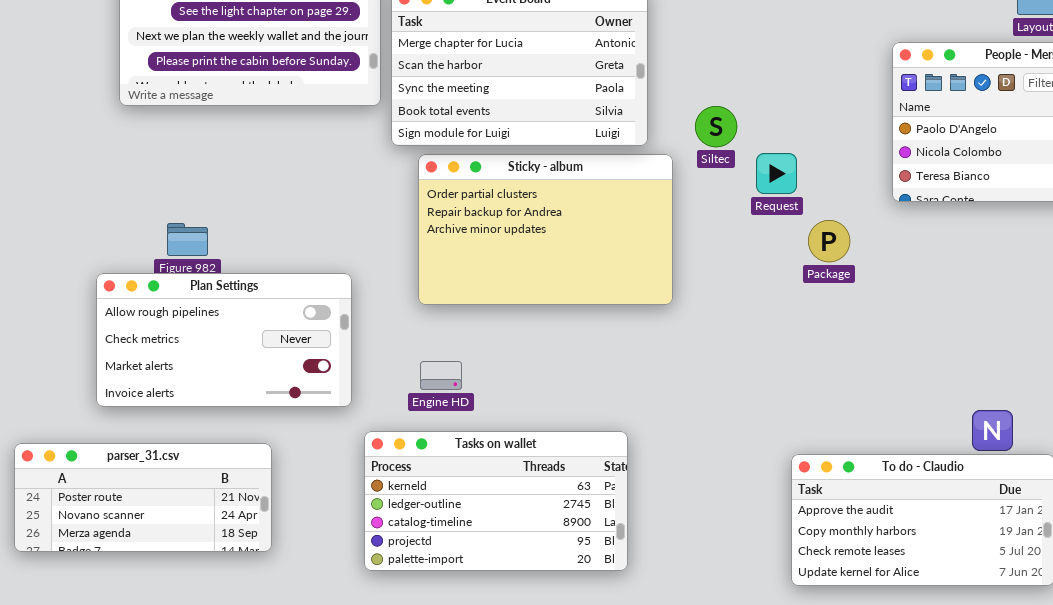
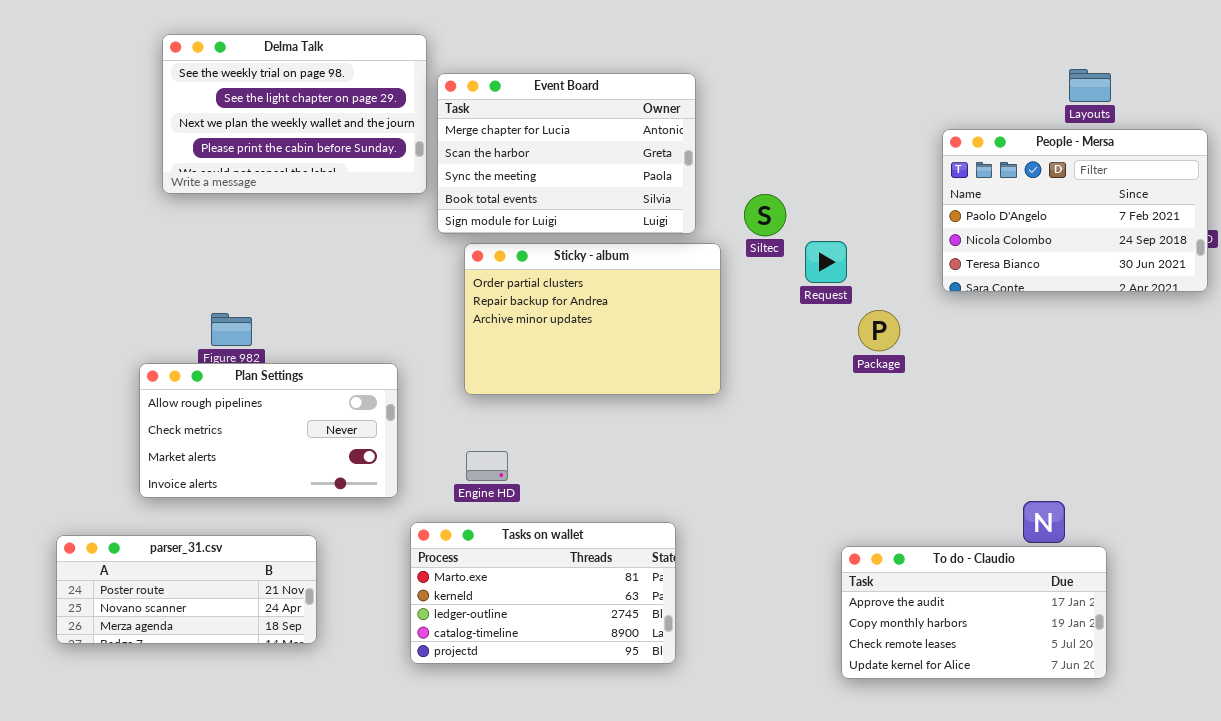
Tasks on wallet: [364,431,628,571] -> [410,522,676,664], scrolled up 1 row

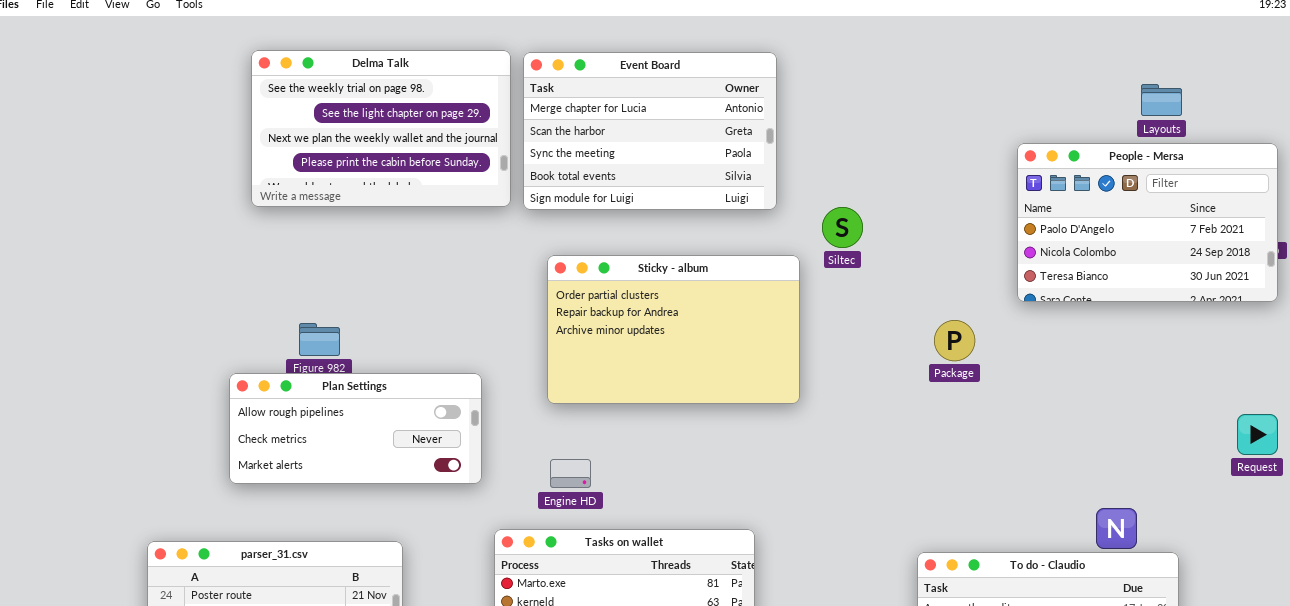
Event Board: [437,73,696,234] -> [523,52,777,210], moved
Request: [805,241,847,283] -> [1237,414,1278,455], moved
Plan Settings: [139,363,398,498] -> [229,373,482,484], resized

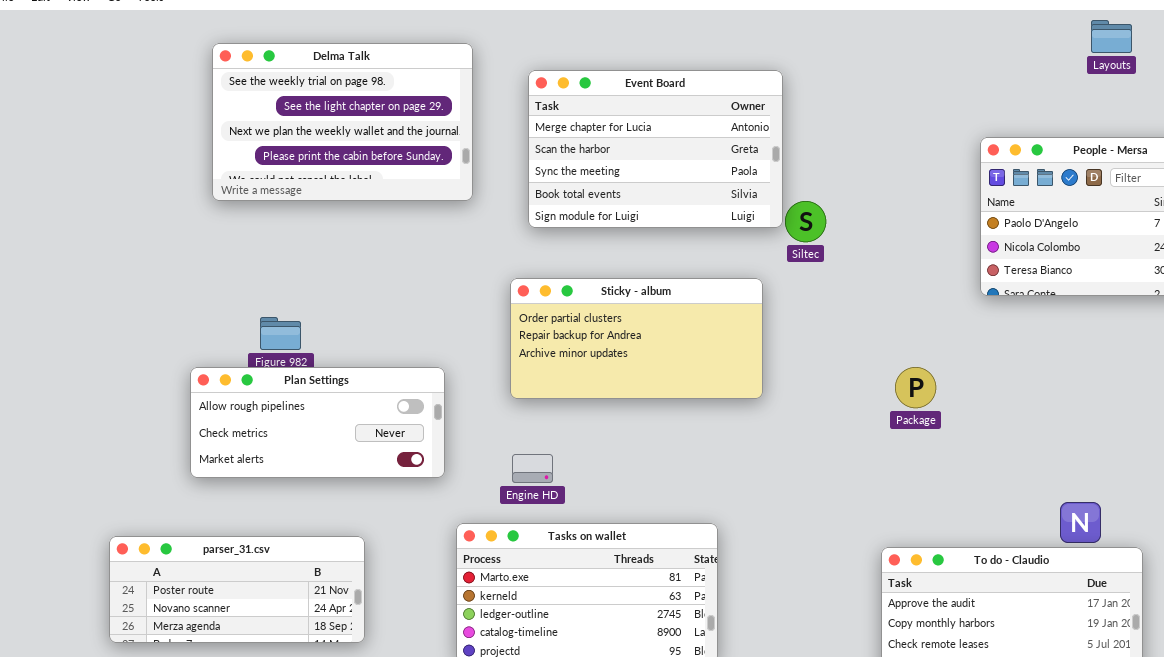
Event Board: [523,52,777,210] -> [528,70,783,228], moved
Layouts: [1141,84,1182,116] -> [1091,20,1132,53], moved
Sticky - album: [547,255,800,404] -> [510,278,763,399], resized
Package: [934,320,975,361] -> [895,367,936,408], moved

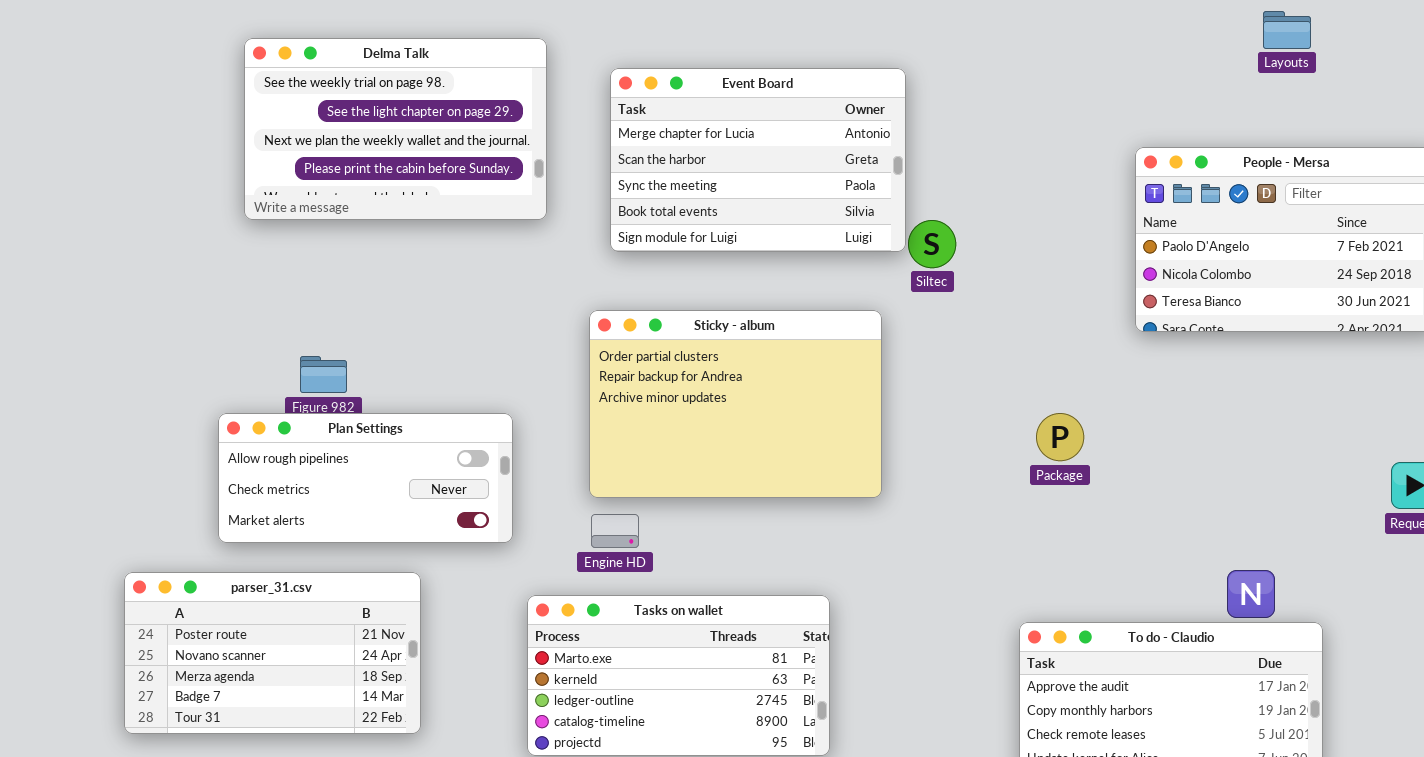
Sticky - album: [510,278,763,399] -> [589,310,882,498], resized
parser_31.csv: [109,536,365,643] -> [124,572,421,734], resized

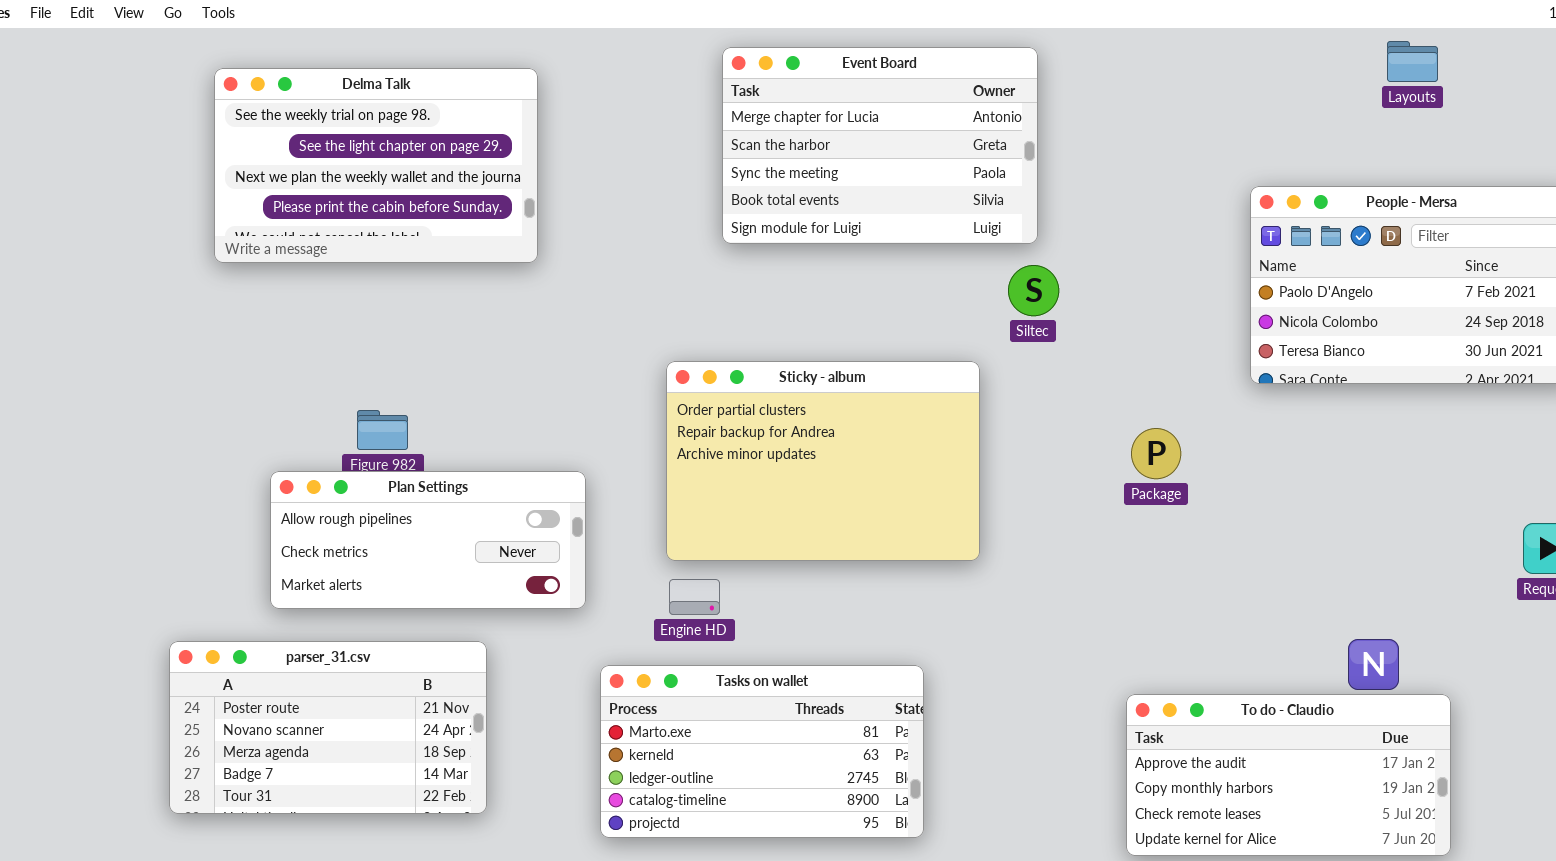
Delma Talk: [244,38,547,220] -> [214,68,538,263], moved
Event Board: [610,68,906,252] -> [722,47,1038,244], moved
Package: [1036,413,1084,461] -> [1131,428,1181,479], moved

